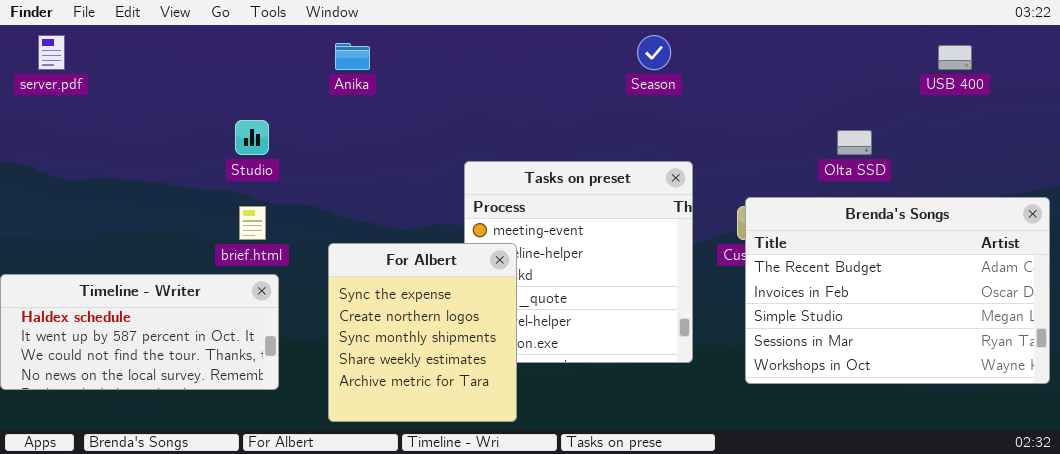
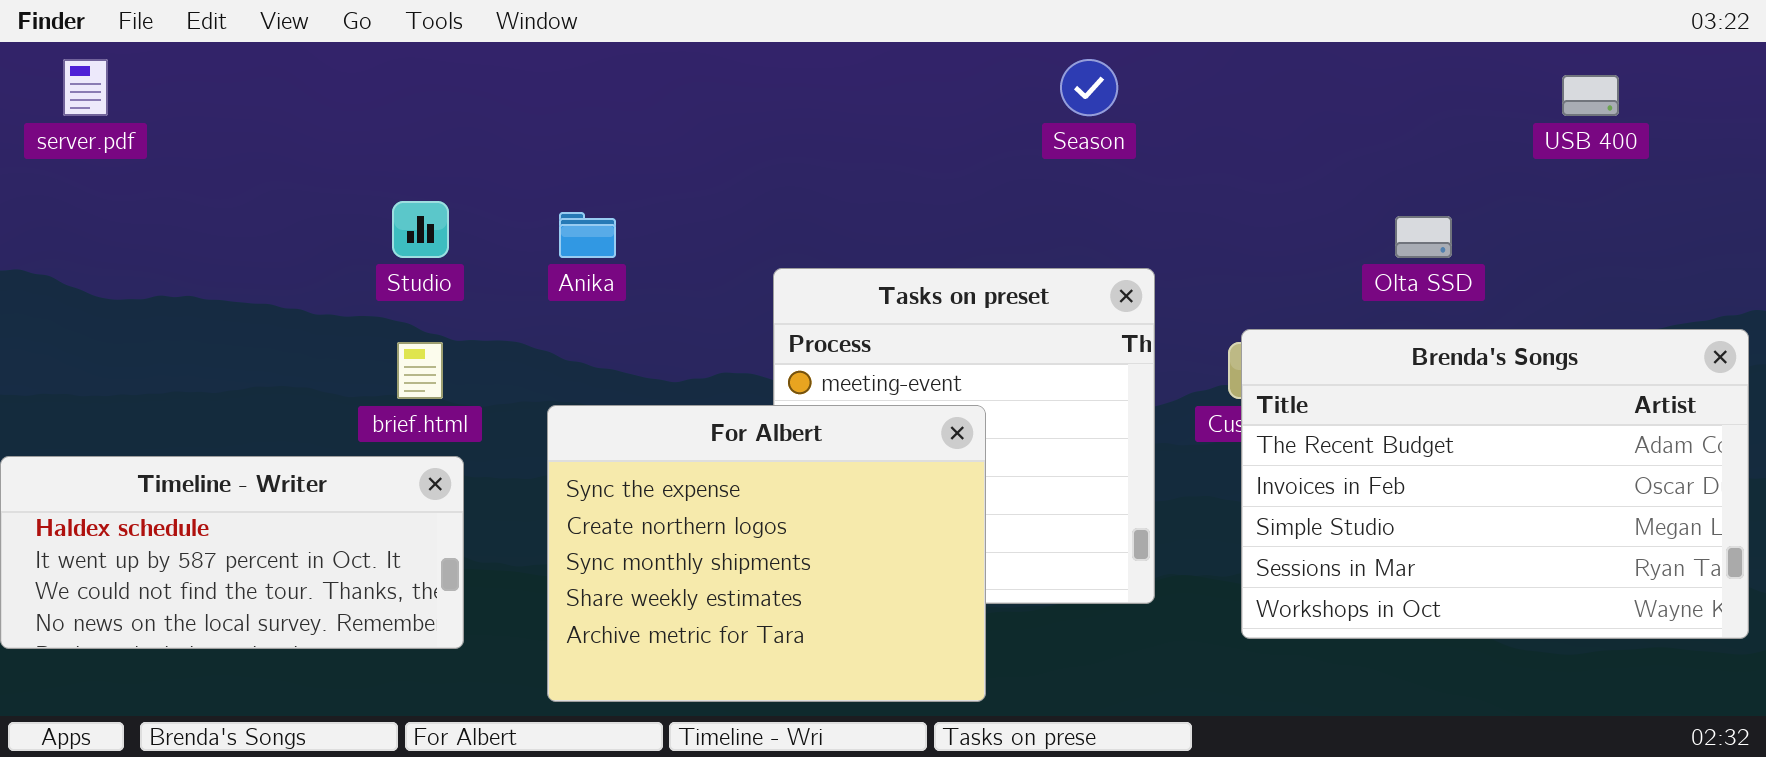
Anika: [335,43,370,70] -> [559,212,616,258], moved
For Albert: [328,243,517,422] -> [547,405,986,702], resized

